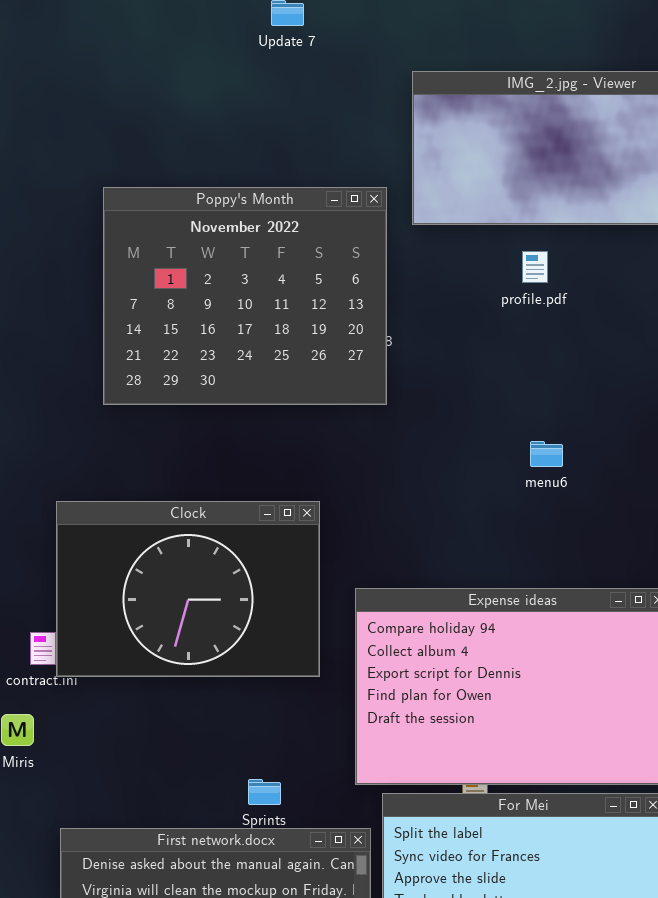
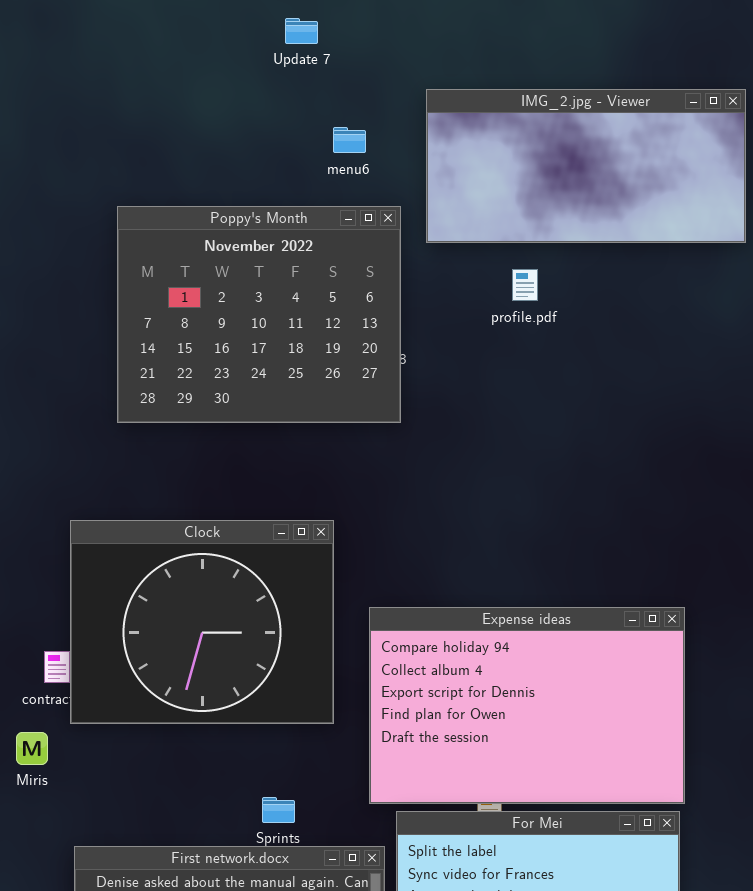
profile.pdf: [522,251,548,283] -> [512,269,538,301], moved
menu6: [530,441,563,467] -> [333,127,366,153], moved
Clock: [56,501,320,677] -> [70,520,334,724], resized

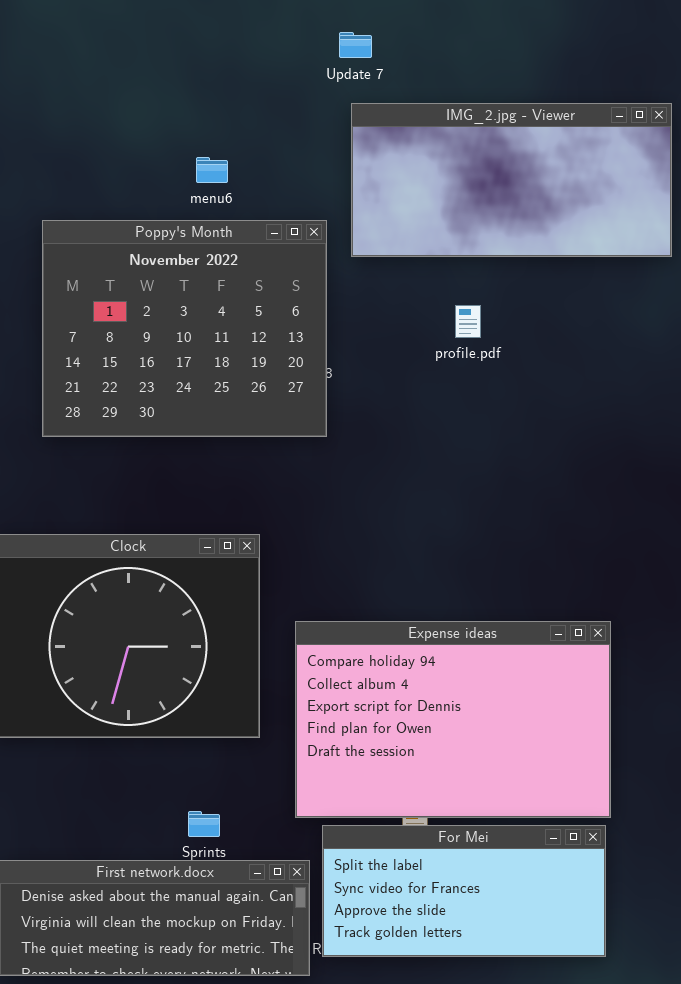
Update 7: [285,18,318,44] -> [339,32,372,58], moved
menu6: [333,127,366,153] -> [196,157,228,183], moved
profile.pdf: [512,269,538,301] -> [455,305,481,338], moved

